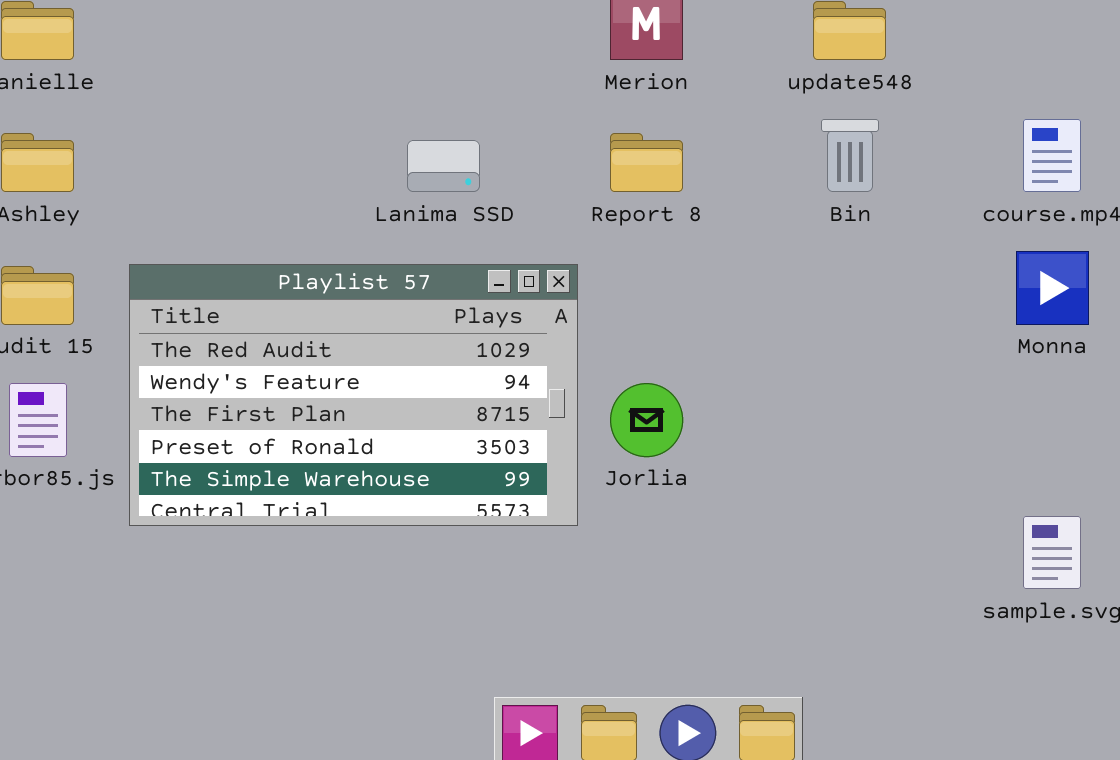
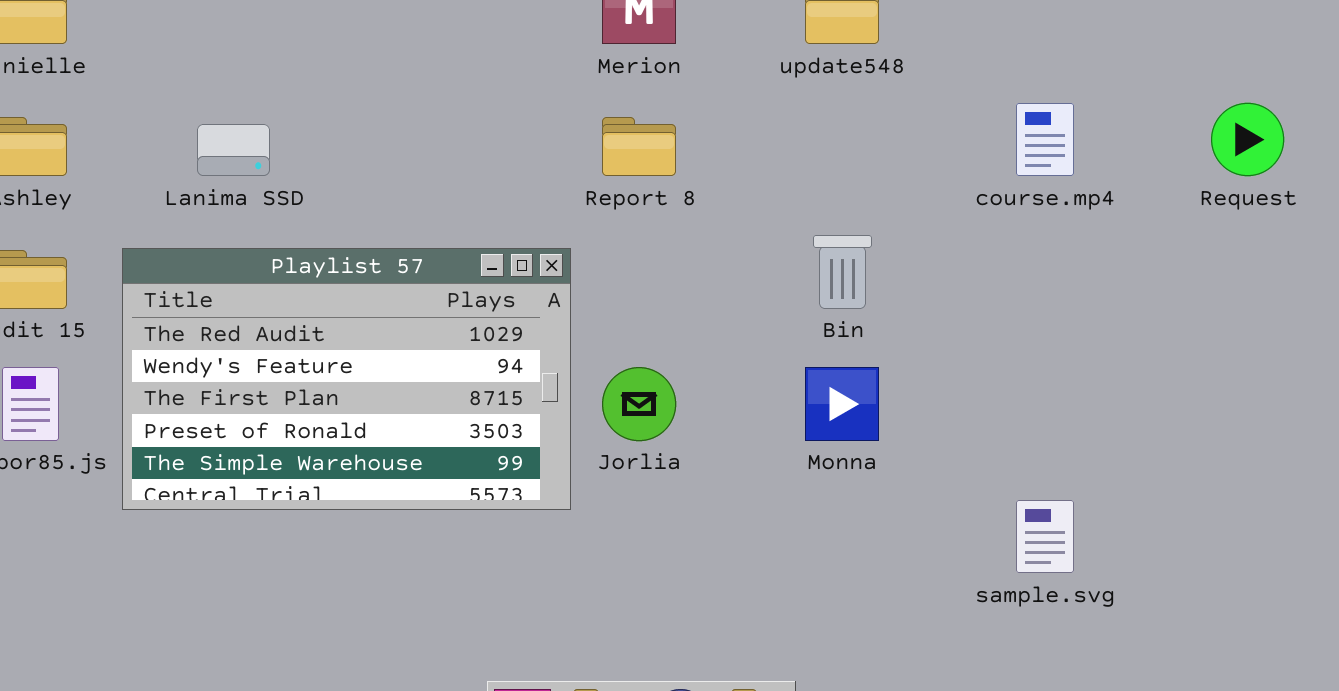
Bin: [821,119,879,192] -> [813,235,872,309], moved
Lanima SSD: [407,140,480,192] -> [197,124,270,176], moved
Monna: [1016,251,1089,325] -> [805,367,879,441], moved

